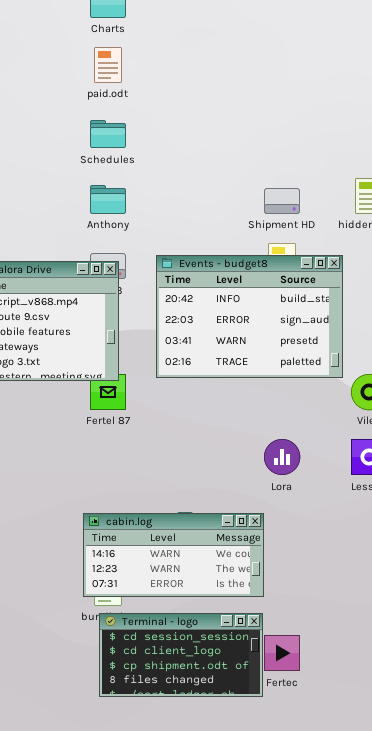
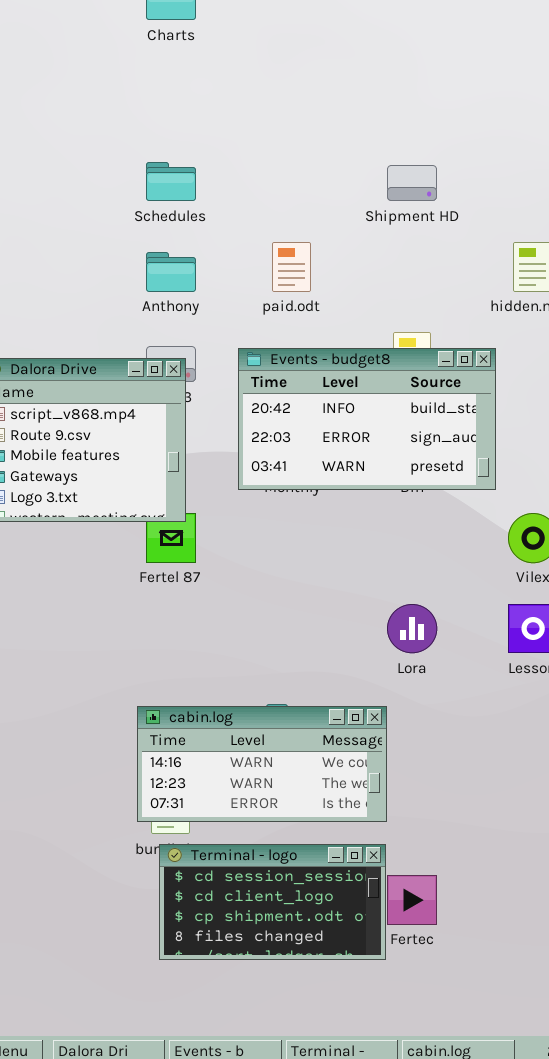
paid.odt: [94,47,122,83] -> [272,242,311,292], moved
Shipment HD: [264,188,300,214] -> [387,165,437,201], moved
Events - budget8: [156,255,343,378] -> [238,348,496,490], resized

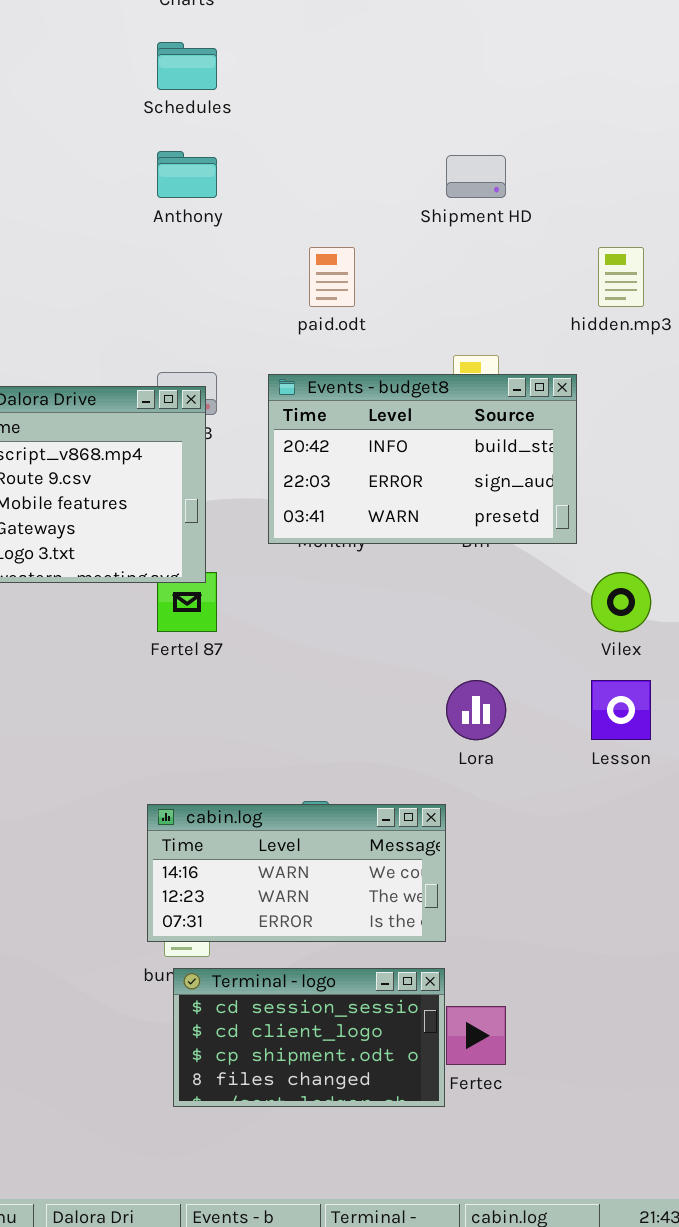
Schedules: [146,162,196,201] -> [157,42,217,90], moved
Anthony: [146,252,196,292] -> [157,151,217,198], moved

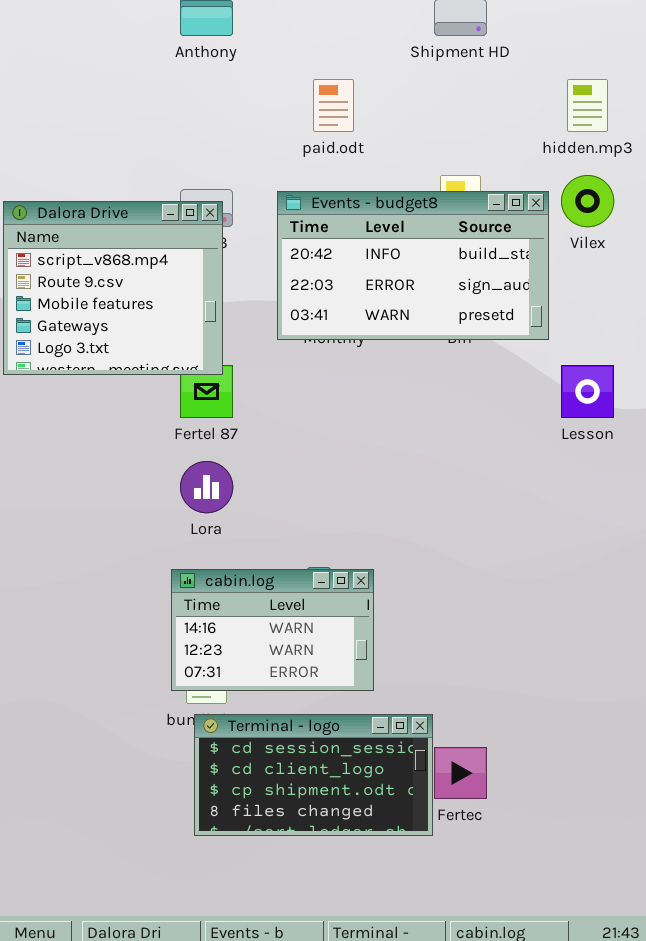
Vilex: [591,572,651,632] -> [561,175,614,227], moved
Lora: [446,680,506,740] -> [180,461,233,513], moved
Lesson: [591,680,651,740] -> [561,365,614,418], moved
cabin.log: [147,804,446,942] -> [171,569,374,691], resized

